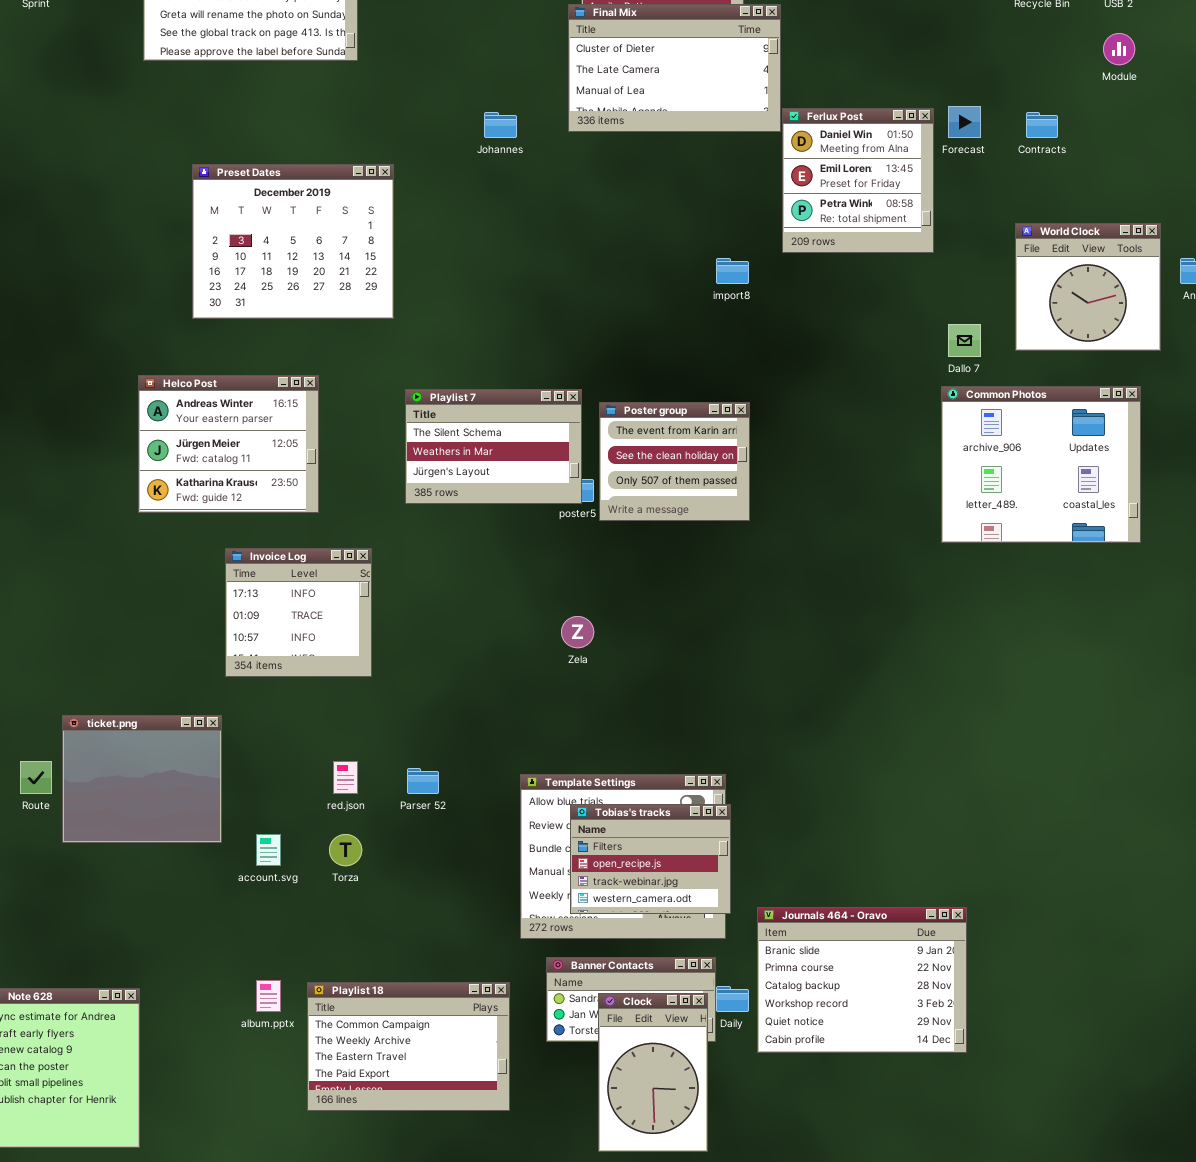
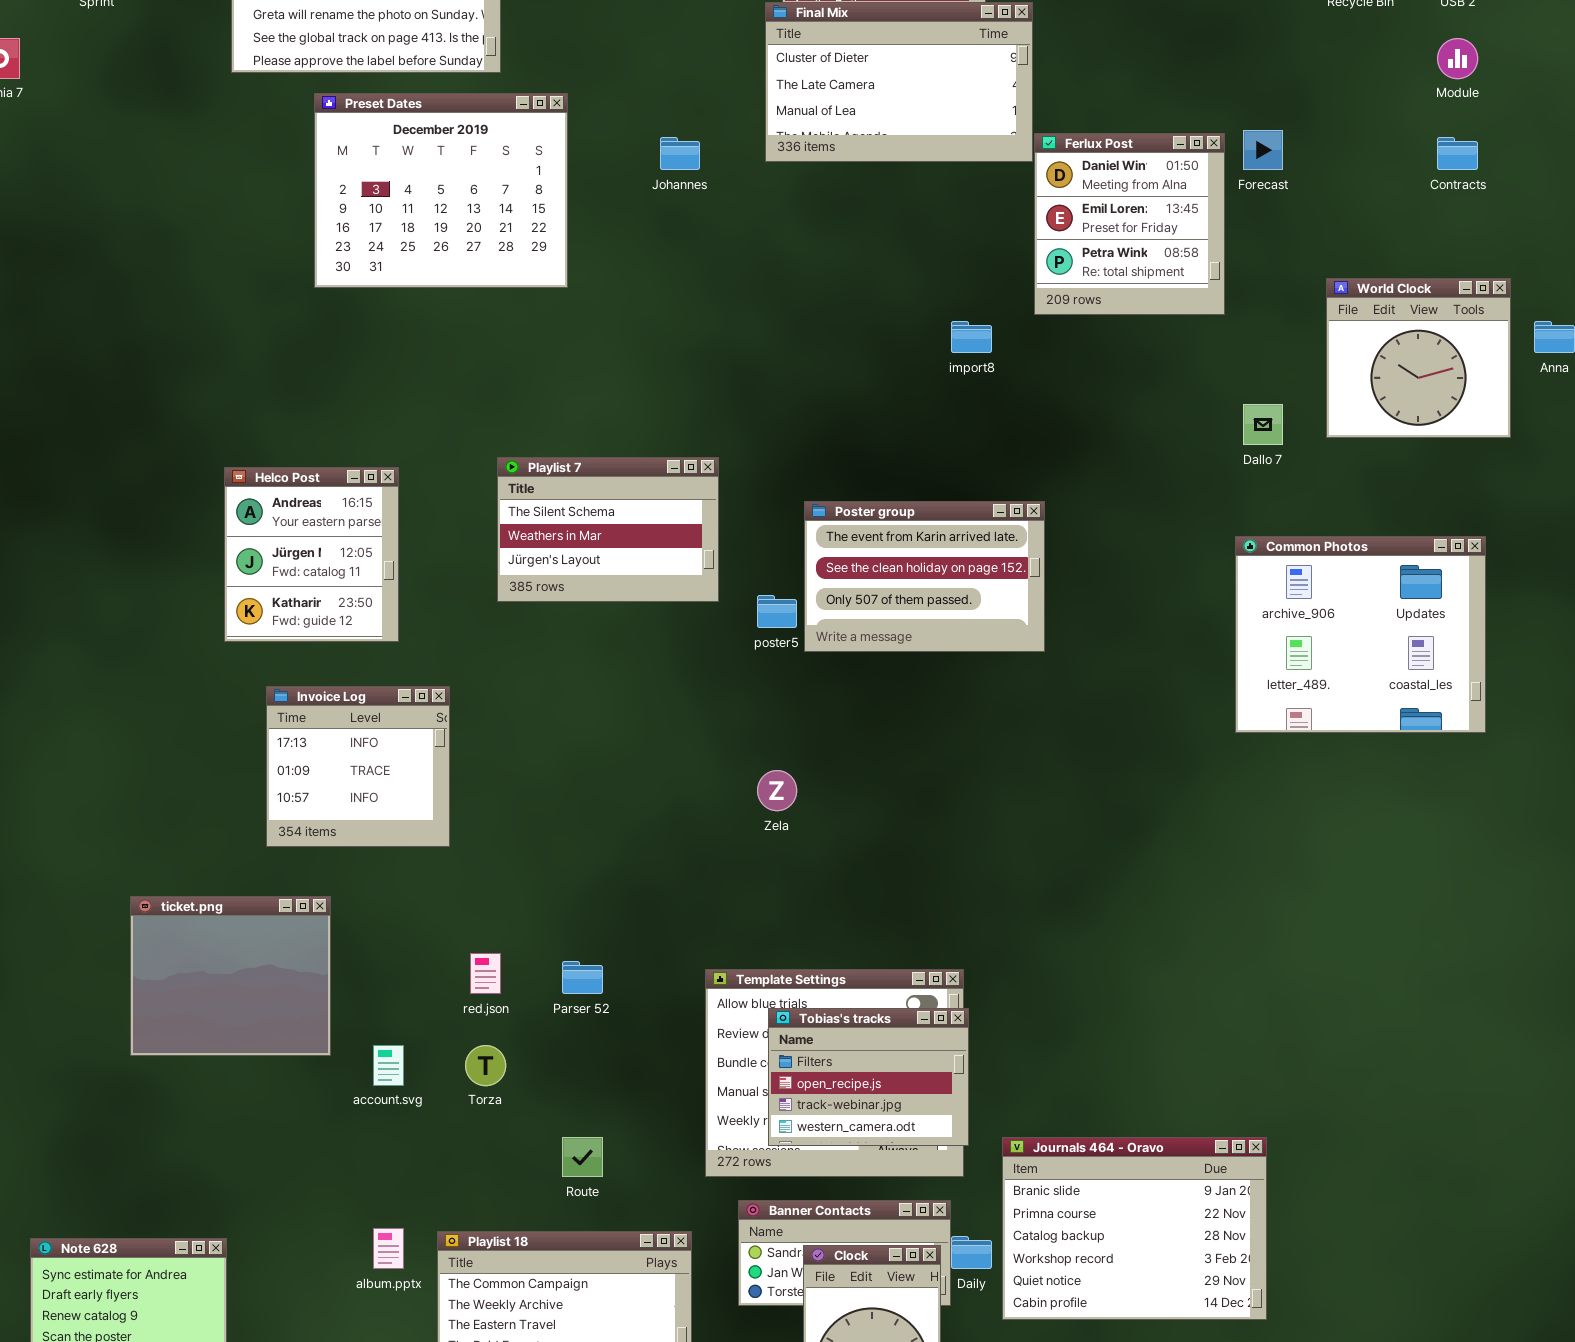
Contracts: [1026,112,1058,138] -> [1437,137,1478,170], moved
Preset Dates: [192,164,394,319] -> [314,93,568,288], moved
Helco Post: [138,375,319,513] -> [224,467,399,642], resized
Common Photos: [941,386,1141,543] -> [1235,536,1486,733], moved
Playlist 7: [405,389,582,504] -> [497,457,719,602], moved
Poster group: [599,402,750,521] -> [804,501,1045,652], resized
Invoice Log: [225,548,372,677] -> [266,686,450,847], moved
Route: [20,761,52,794] -> [562,1137,603,1177], moved

